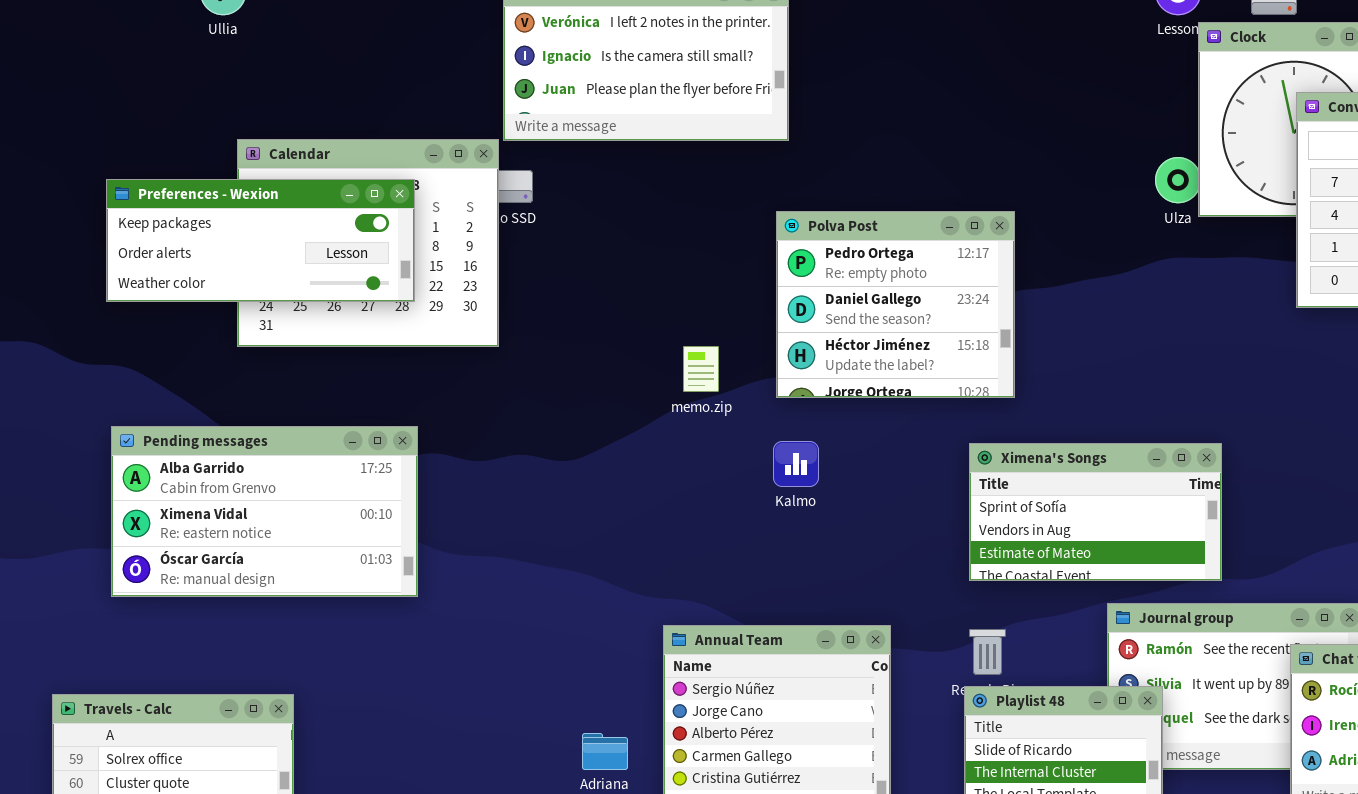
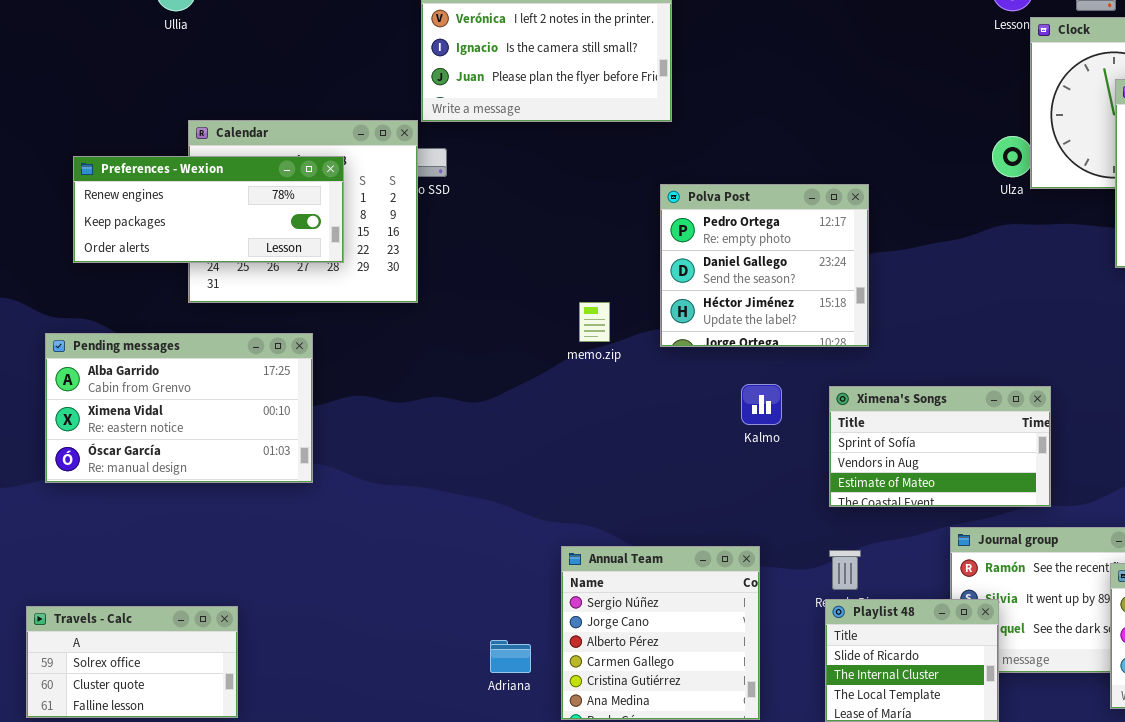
Preferences - Wexion: [106,179,415,302] -> [73,156,344,263], scrolled up 1 row
Pending messages: [111,426,418,597] -> [45,333,313,483], moved
Kalmo: [773,441,819,487] -> [741,384,782,425], moved

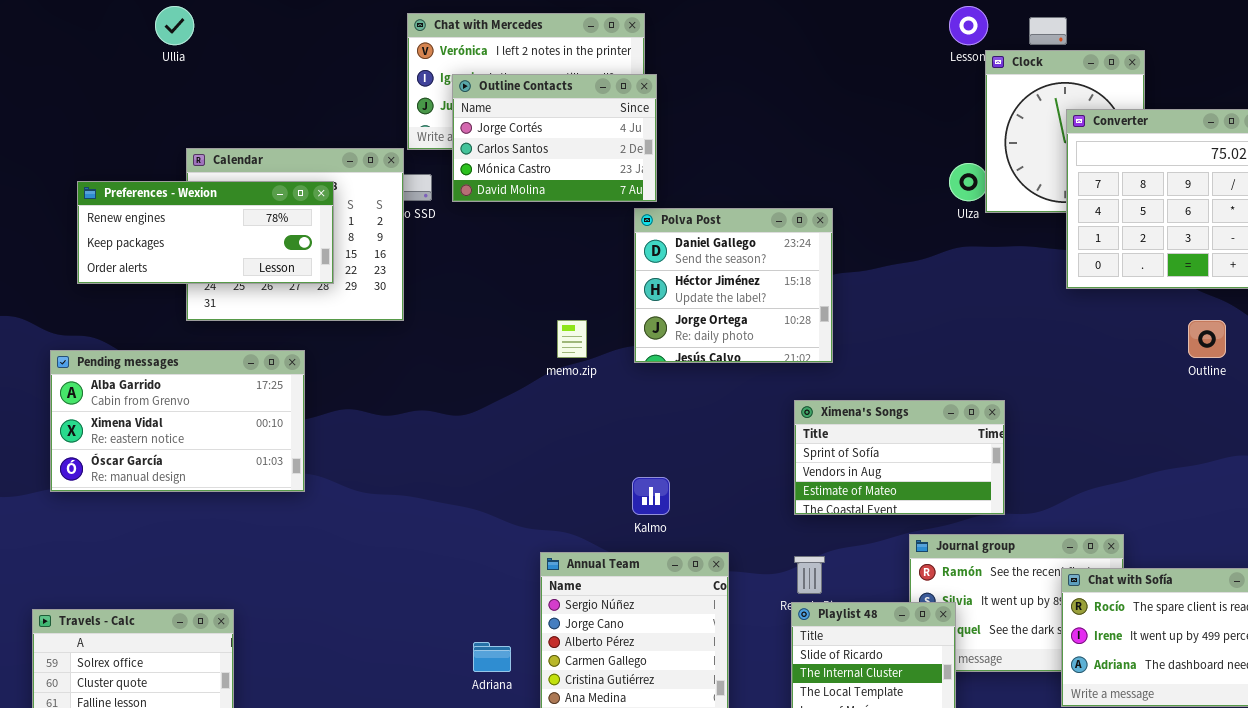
Outline Contacts: none -> [452,74,657,202], opened
Polva Post: [660,184,869,347] -> [634,208,833,363], scrolled down 1 row
Kalmo: [741,384,782,425] -> [632,477,670,515], moved

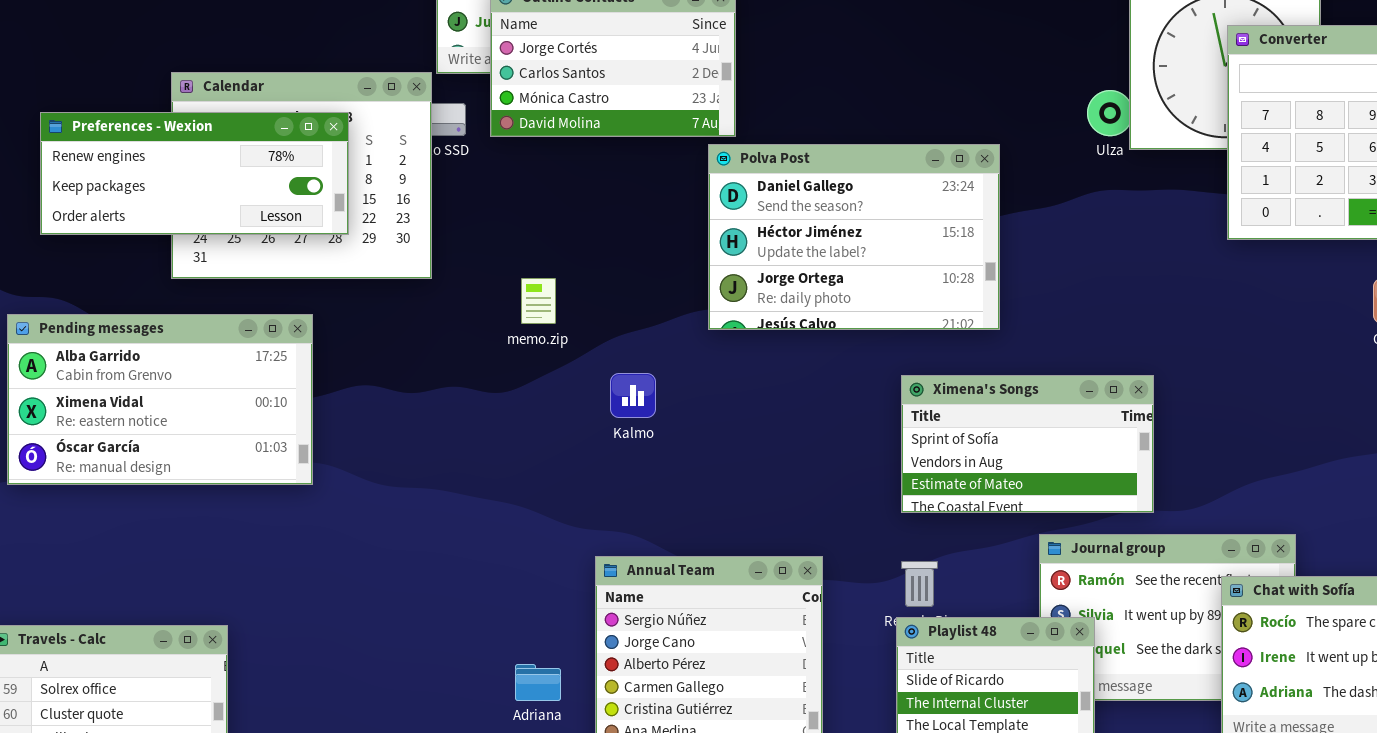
Polva Post: [634,208,833,363] -> [708,144,1000,330], resized
memo.zip: [557,320,587,358] -> [521,278,556,324], moved
Kalmo: [632,477,670,515] -> [610,373,656,418], moved

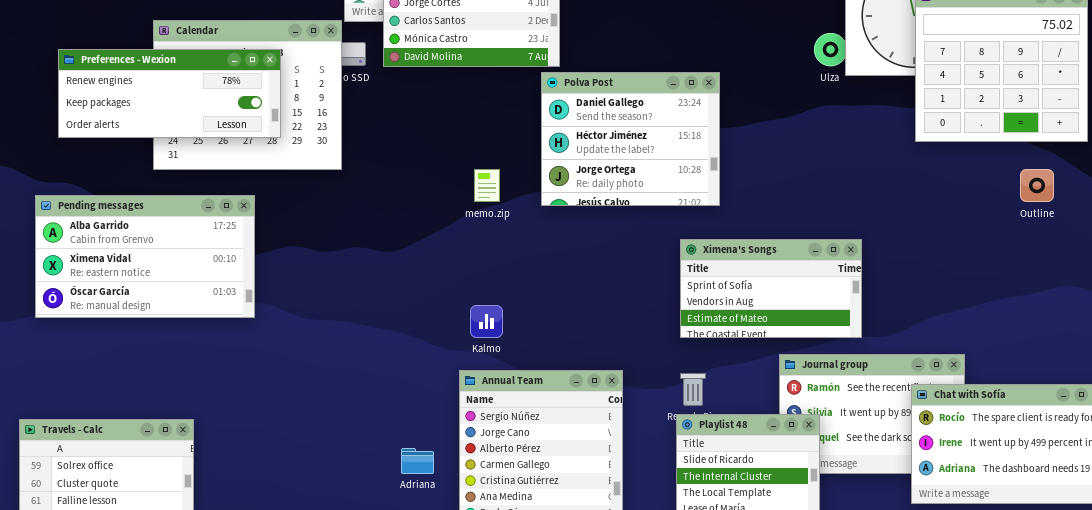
Polva Post: [708,144,1000,330] -> [541,72,720,206], resized
memo.zip: [521,278,556,324] -> [474,169,500,202], moved
Kalmo: [610,373,656,418] -> [470,305,503,338], moved

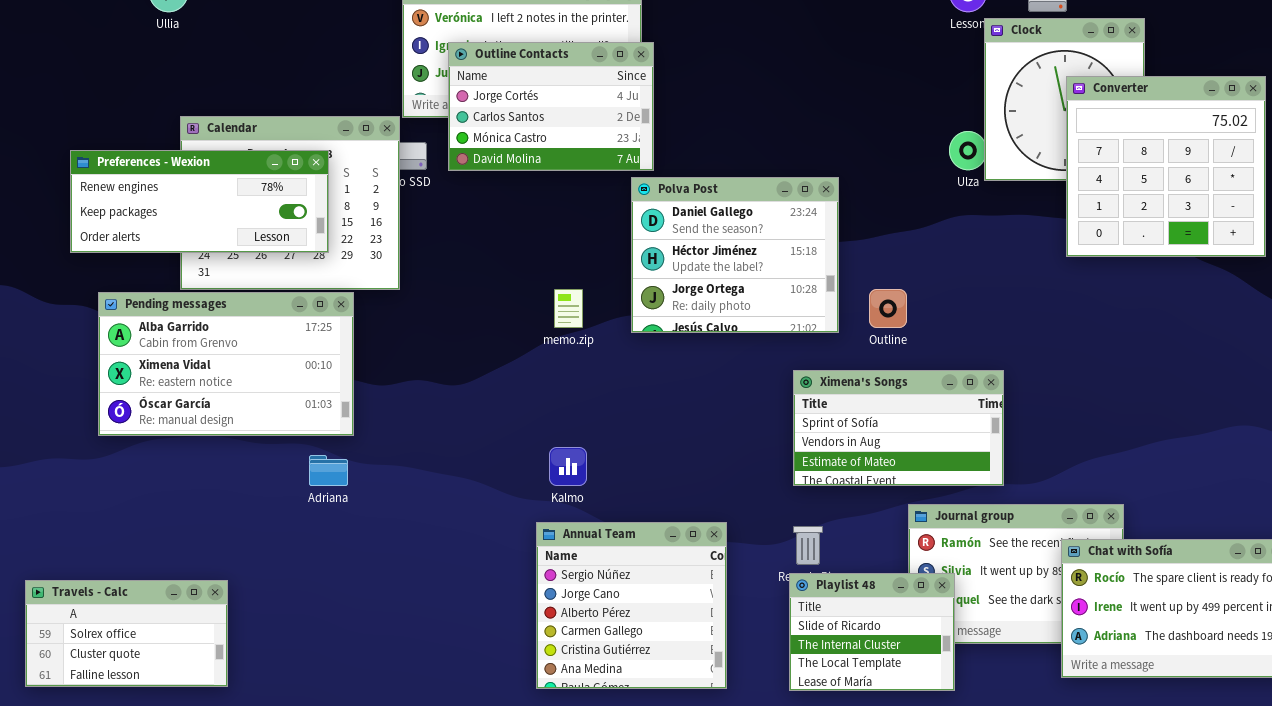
Outline: [1020,169,1054,202] -> [869,289,907,328], moved
Pending messages: [35,195,255,318] -> [98,292,354,436], moved
Adriana: [401,448,434,474] -> [309,455,348,486], moved

